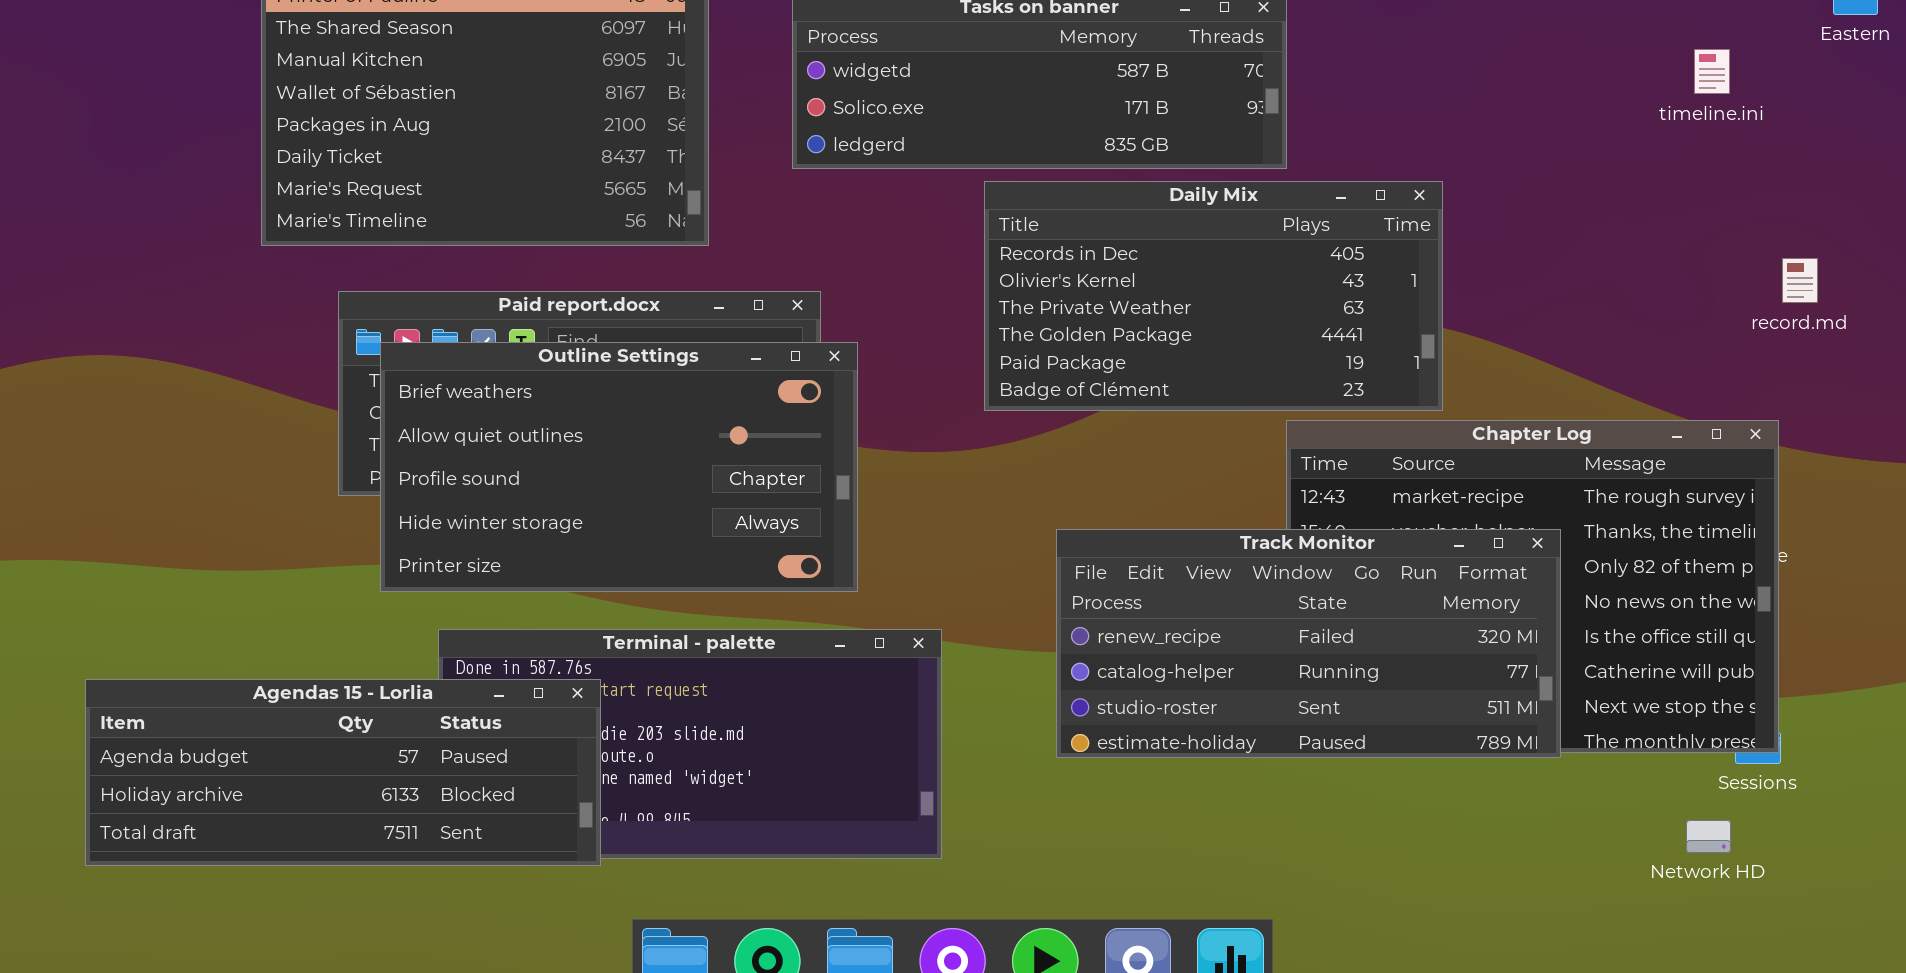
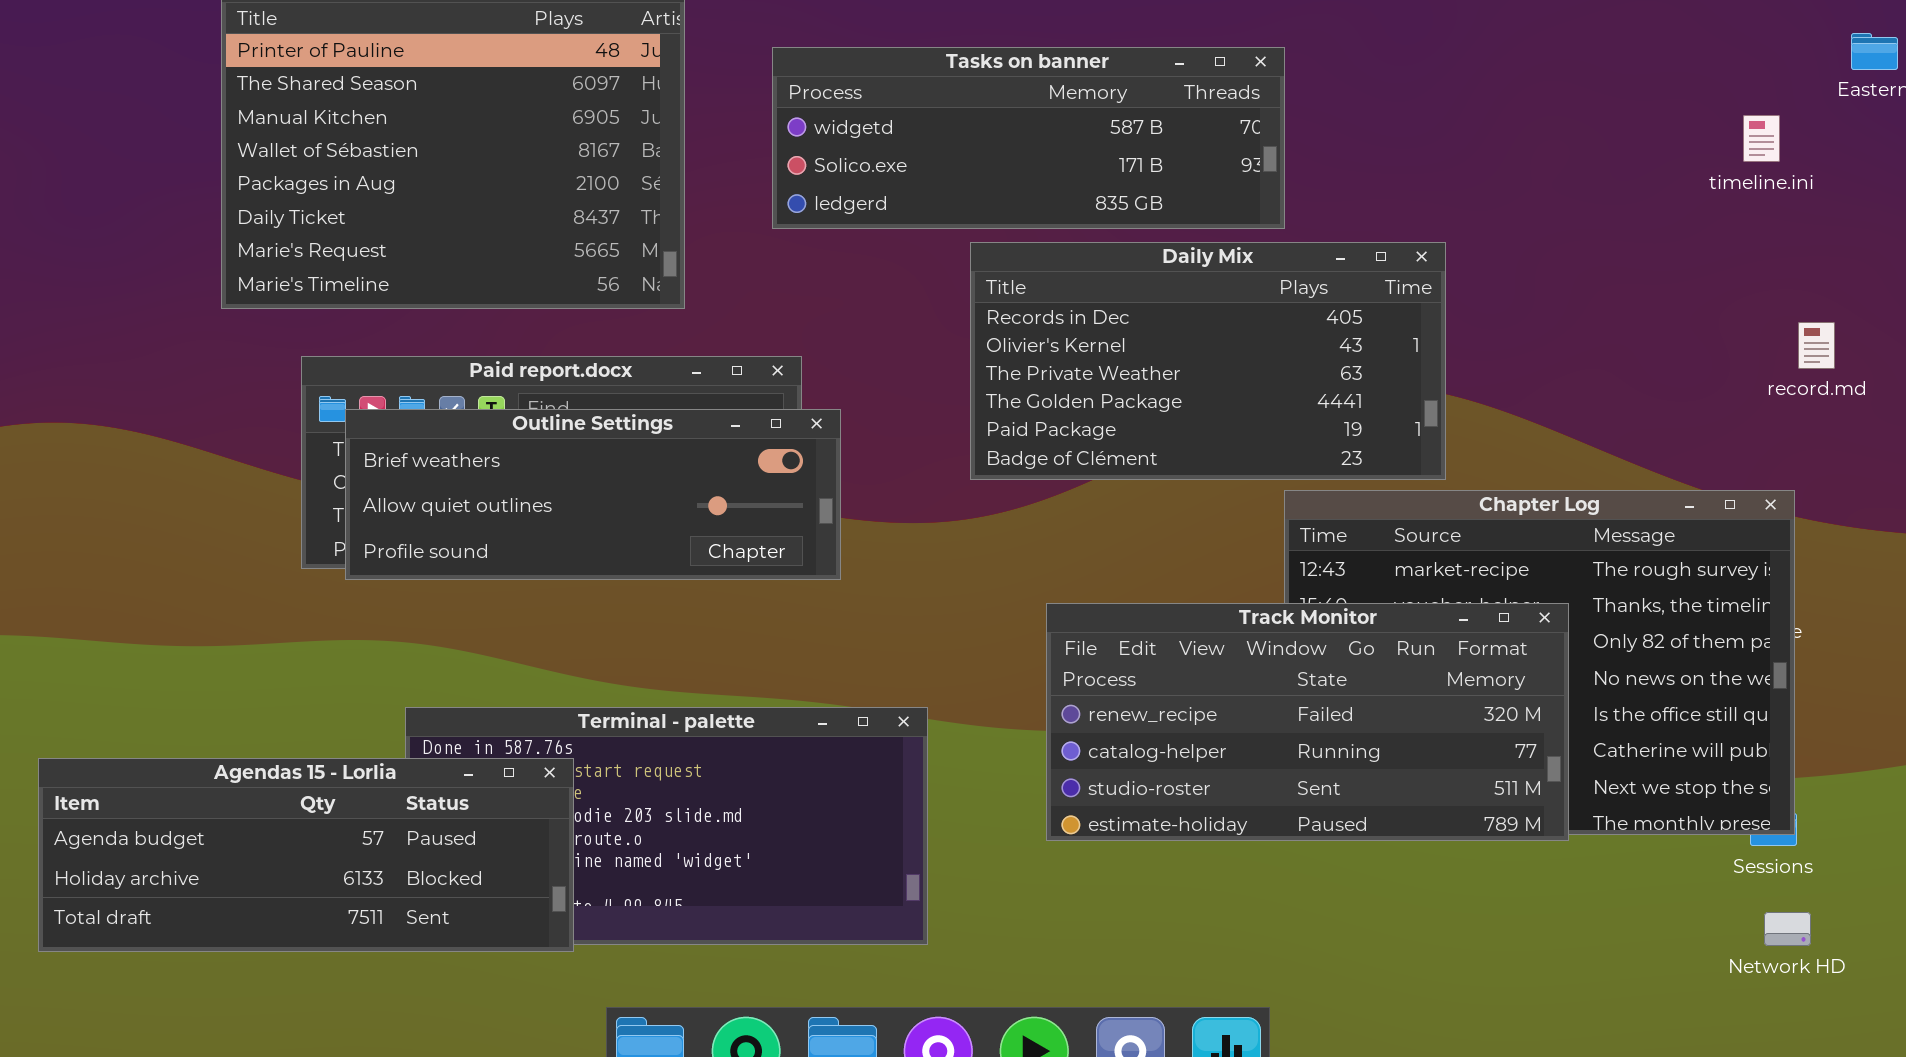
timeline.ini: [1694,49,1730,94] -> [1743,115,1780,162], moved
Outline Settings: [380,342,858,592] -> [345,409,841,580], resized
Network HD: [1686,820,1731,853] -> [1764,912,1811,946], moved

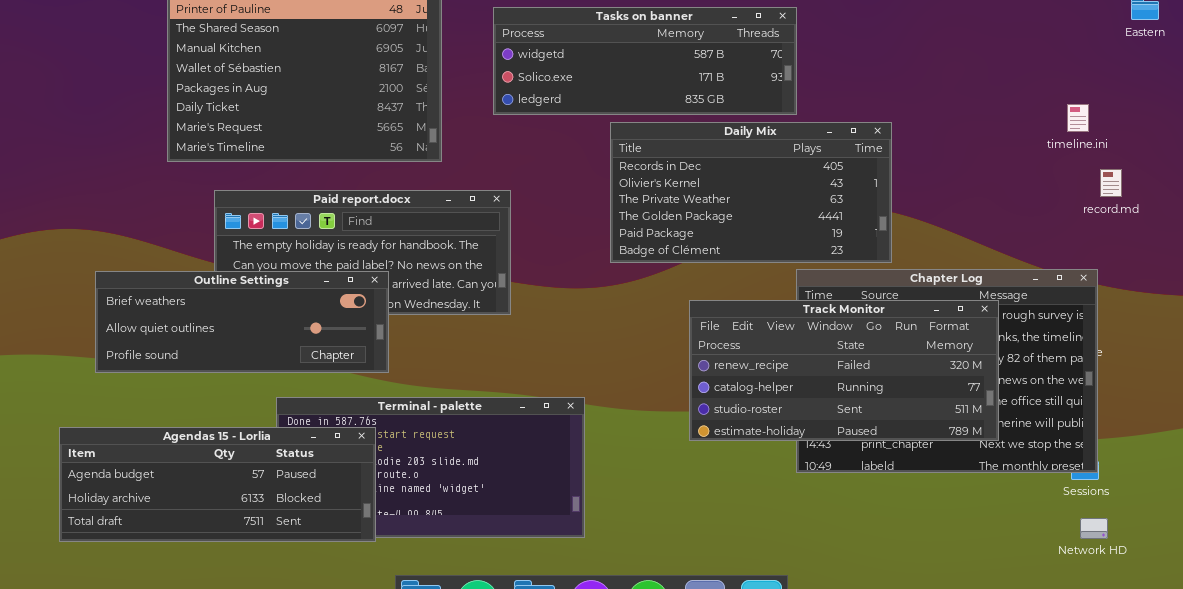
timeline.ini: [1743,115,1780,162] -> [1067,104,1089,132], moved
Outline Settings: [345,409,841,580] -> [95,271,389,373], moved
Track Monitor: [1046,603,1569,841] -> [689,300,999,441], moved

